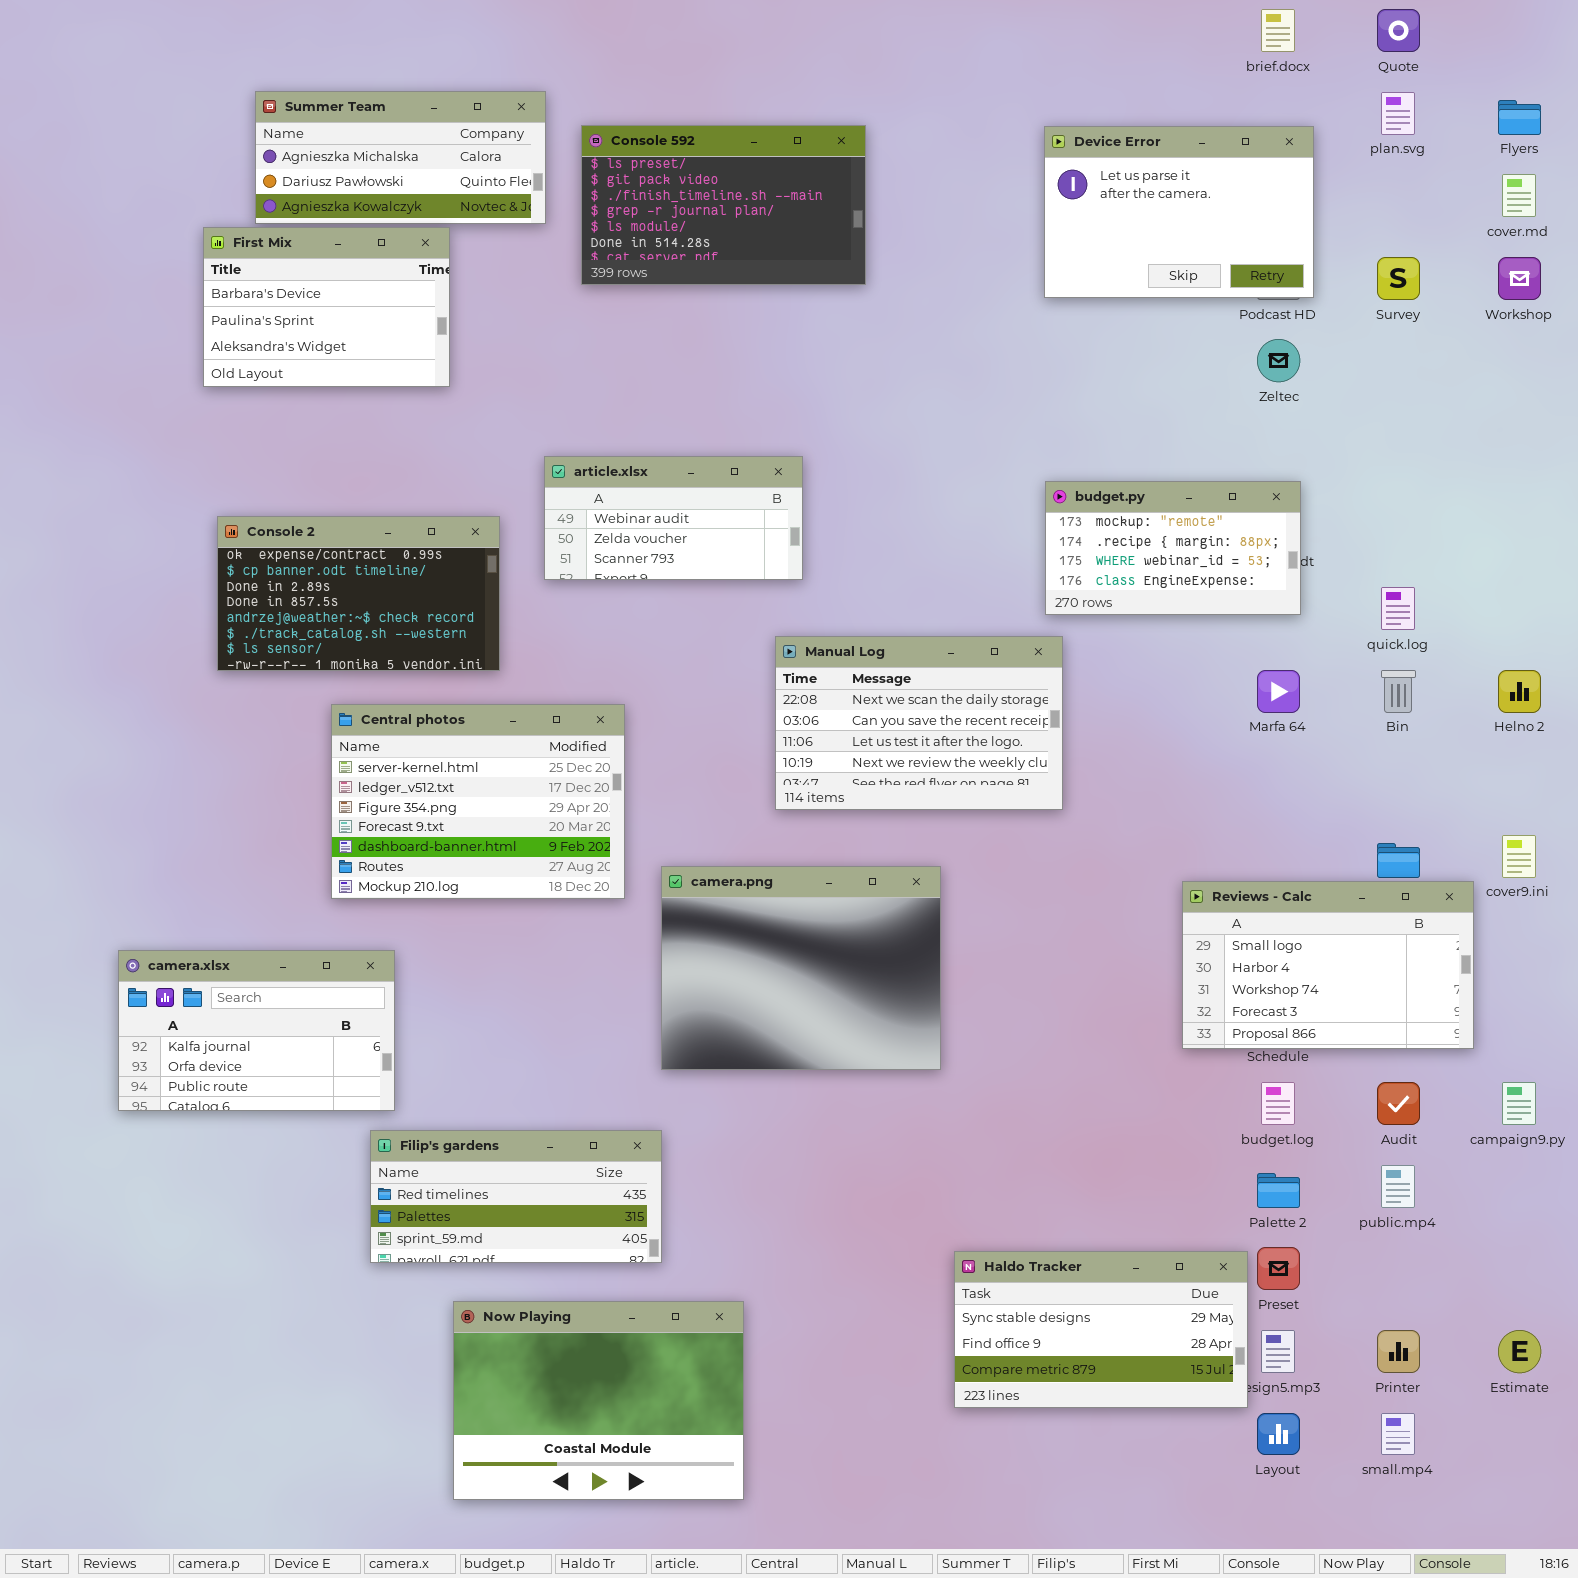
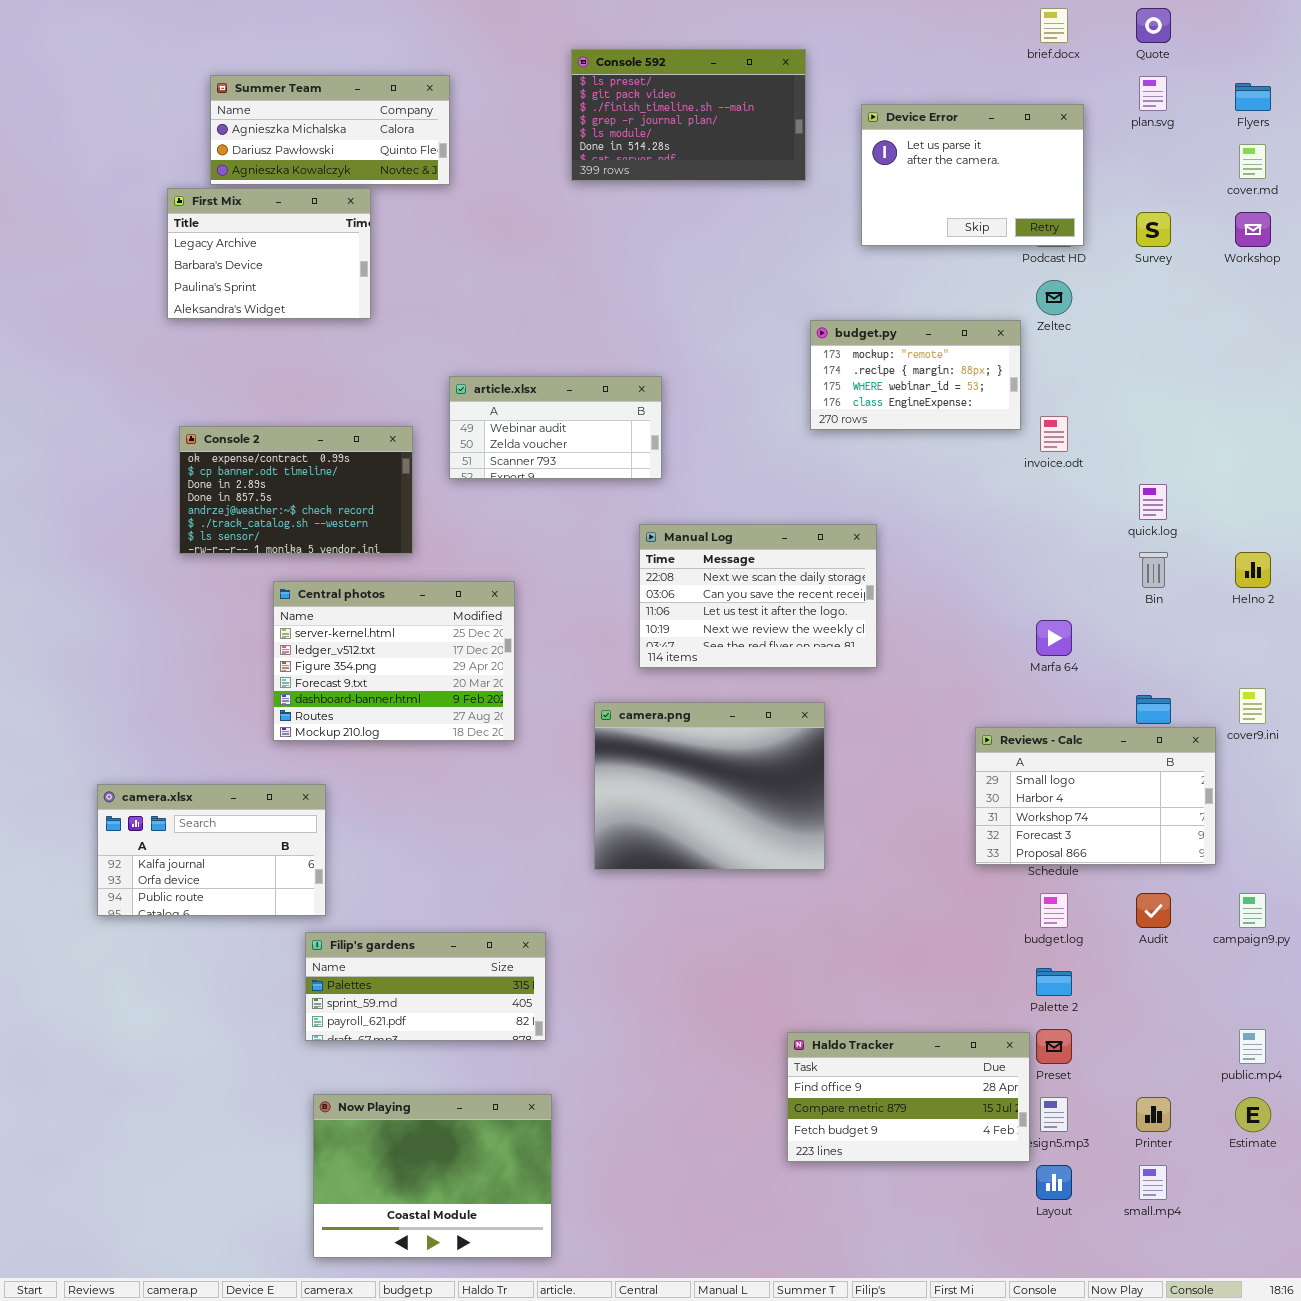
Console 592: [581,125,866,285] -> [571,49,806,181], moved
First Mix: [203,227,450,387] -> [167,188,371,319], scrolled up 1 row
budget.py: [1045,481,1301,615] -> [810,320,1021,430], moved
Marfa 64: [1257,670,1300,713] -> [1036,620,1072,656], moved
camera.png: [661,866,941,1070] -> [594,702,825,870], moved
Filip's gardens: [370,1130,662,1263] -> [305,932,546,1041], scrolled down 1 row
public.mp4: [1381,1165,1415,1208] -> [1239,1029,1266,1064], moved
Haldo Tracker: [954,1251,1248,1408] -> [787,1032,1030,1162], scrolled down 1 row
Now Playing: [453,1301,744,1500] -> [313,1094,552,1258], moved

